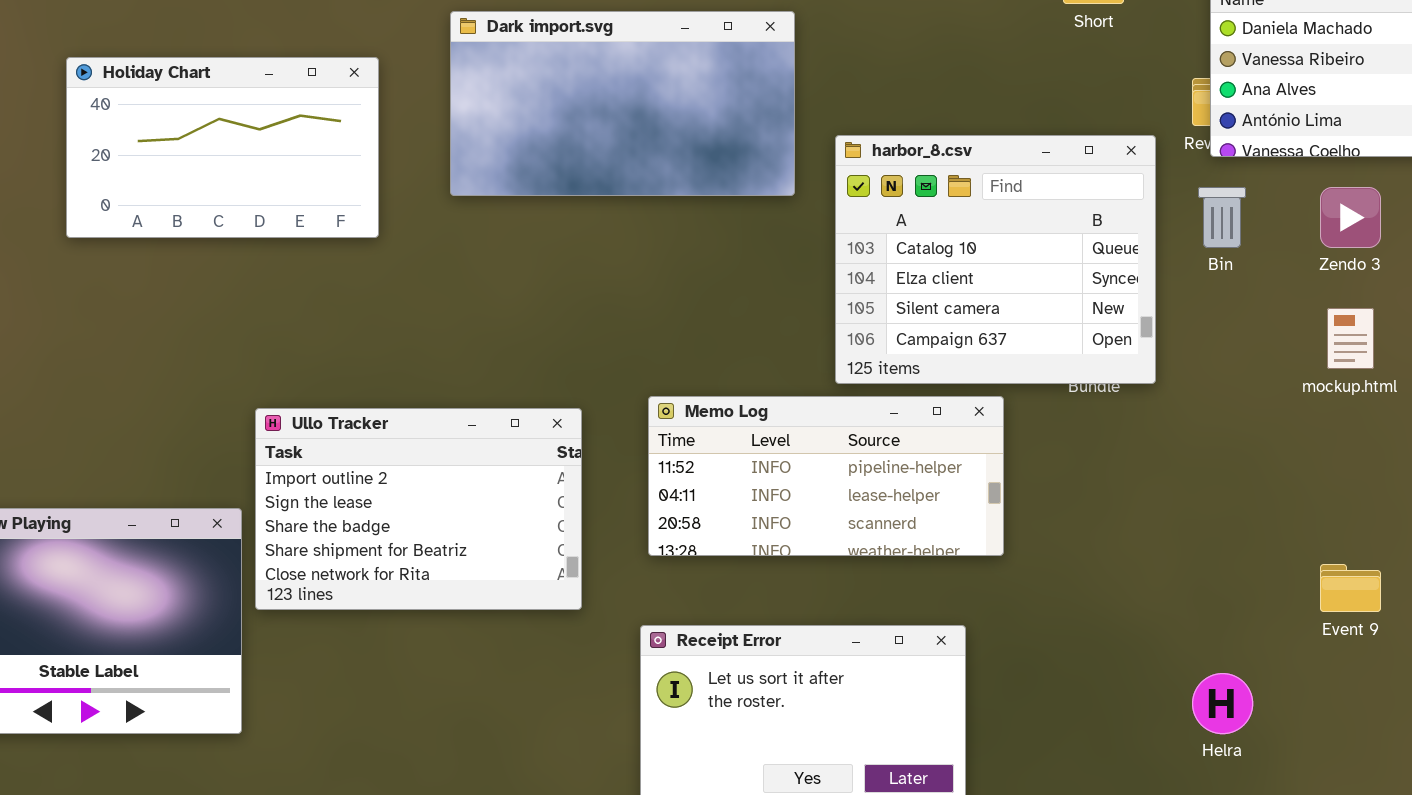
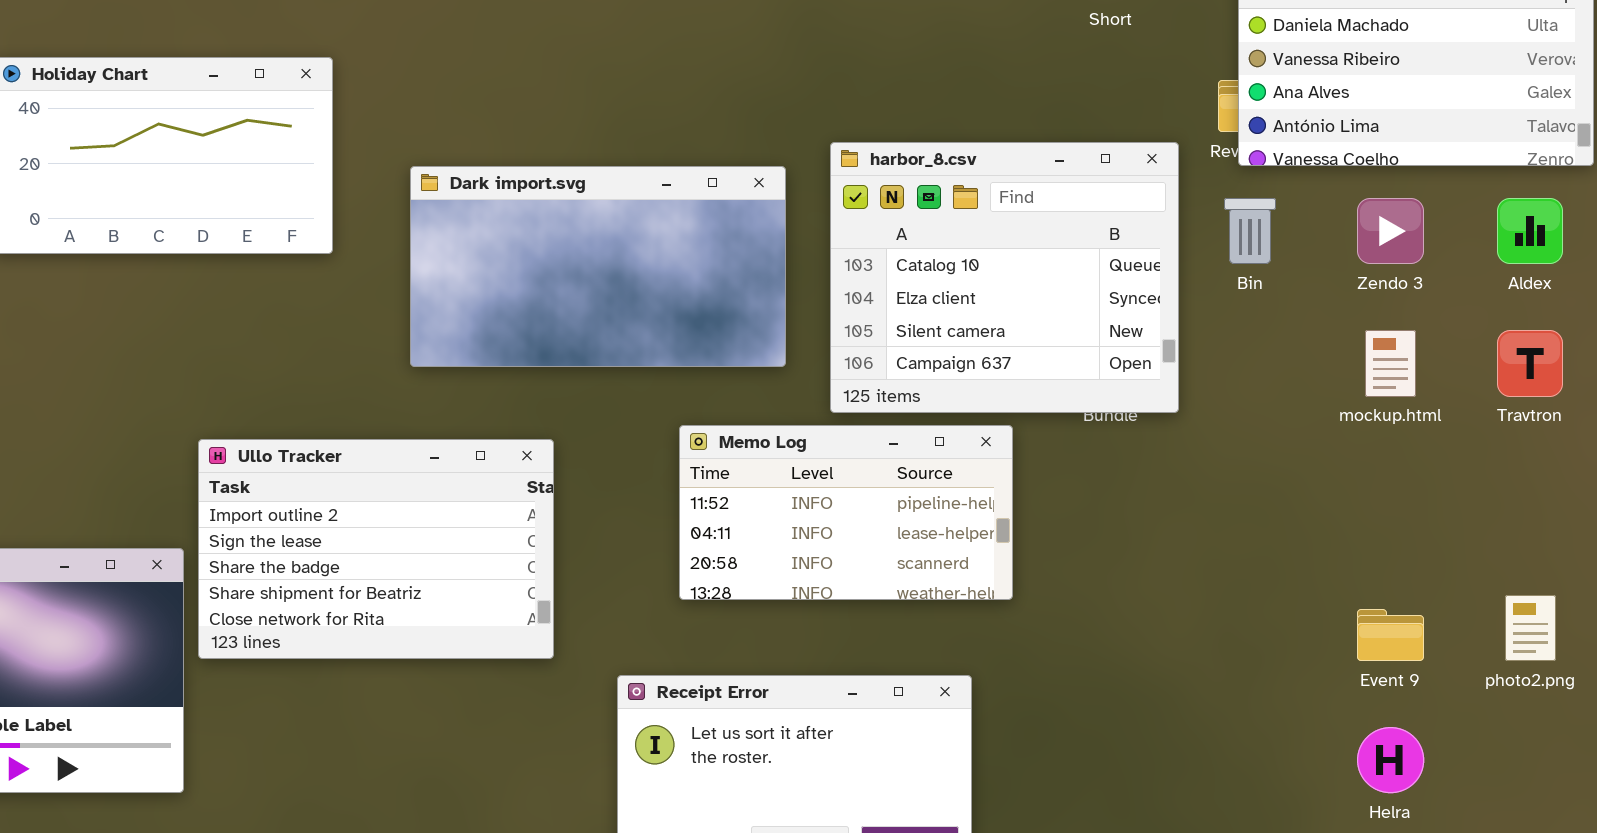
Dark import.svg: [450,11,795,196] -> [410,166,786,367], moved
Memo Log: [648,396,1004,556] -> [679,425,1013,600], resized
Helra: [1192,673,1253,734] -> [1357,727,1424,793], moved

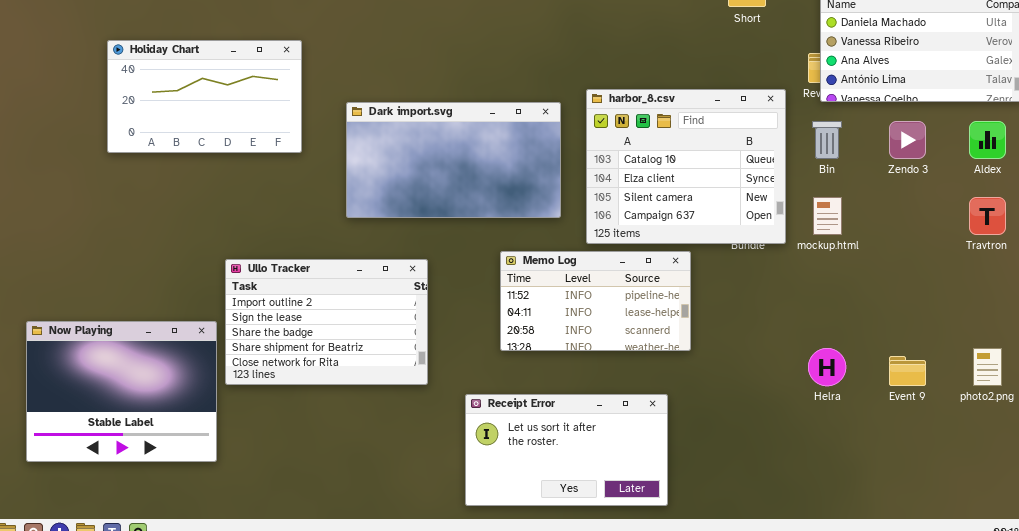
mockup.html: [1365,330,1416,397] -> [813,197,842,235], moved
Helra: [1357,727,1424,793] -> [808,348,846,386], moved

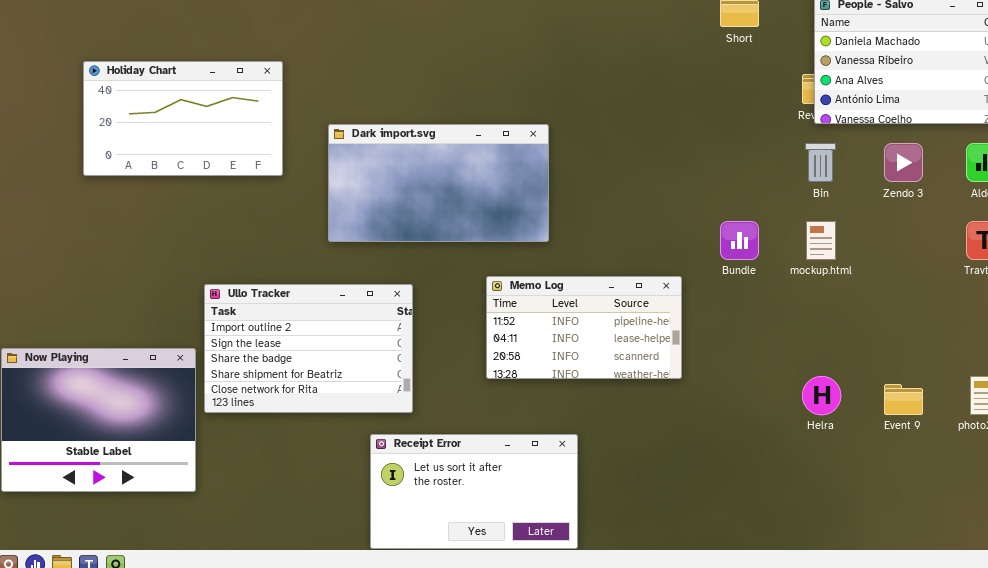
harbor_8.csv: [586,89,786,244] -> none, closed
Receipt Error: [465,394,668,506] -> [370,434,578,549], moved

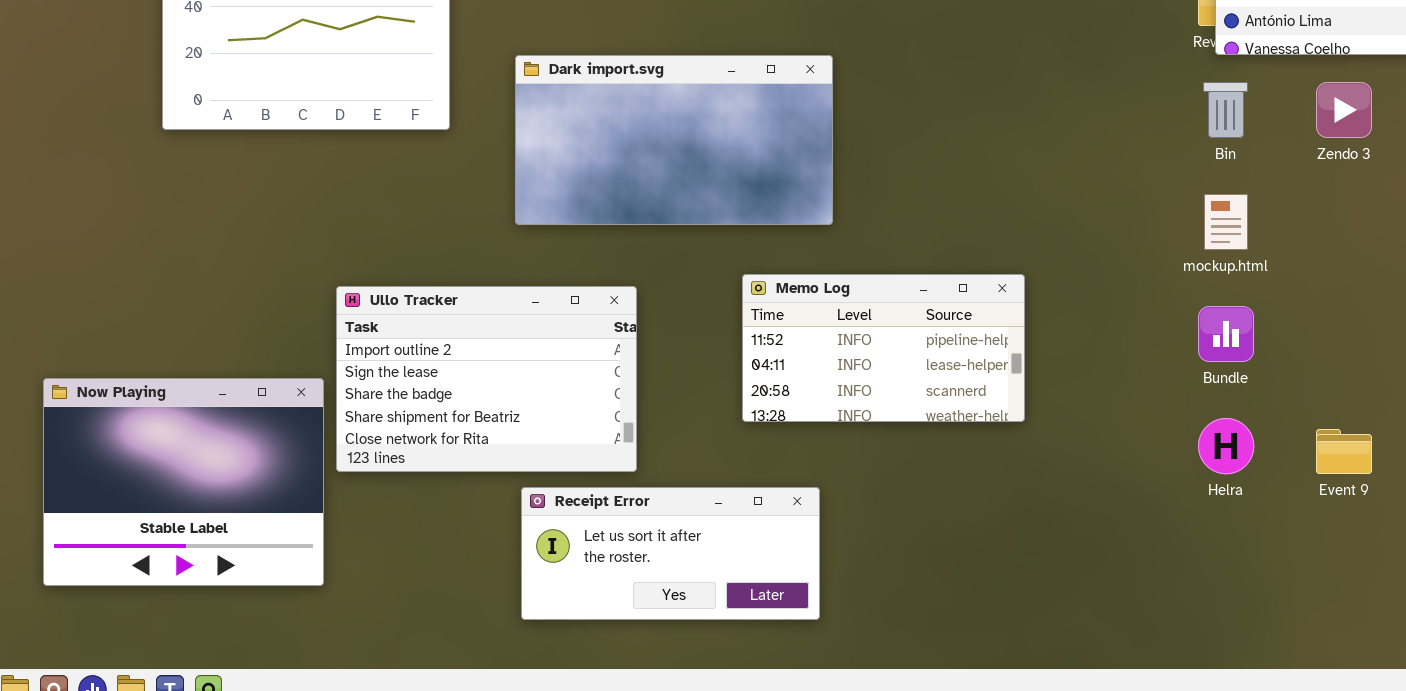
Bundle: [720,221,759,260] -> [1198,306,1254,362], moved
Receipt Error: [370,434,578,549] -> [521,487,820,620], moved, resized

